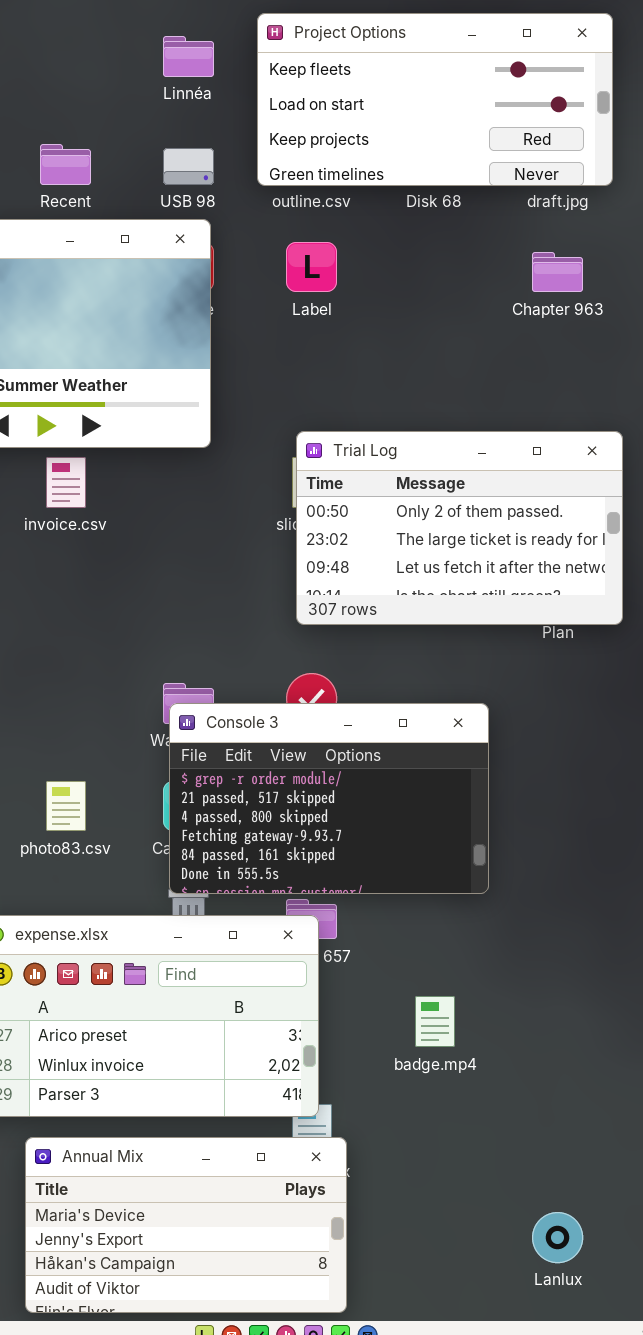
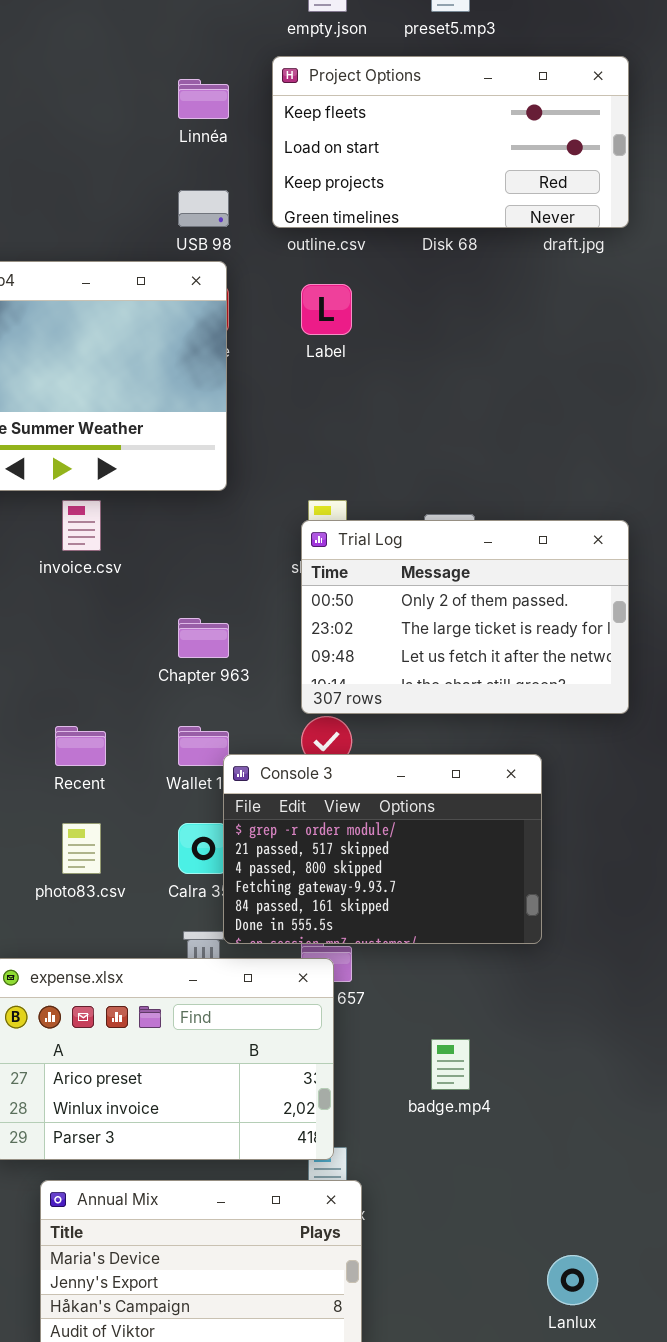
Recent: [40,144,91,185] -> [55,726,106,766], moved
Chapter 963: [532,252,583,292] -> [178,618,229,658], moved
Trial Log: [296,431,623,625] -> [301,520,629,714], moved
Console 3: [169,703,489,894] -> [223,754,542,944], moved

